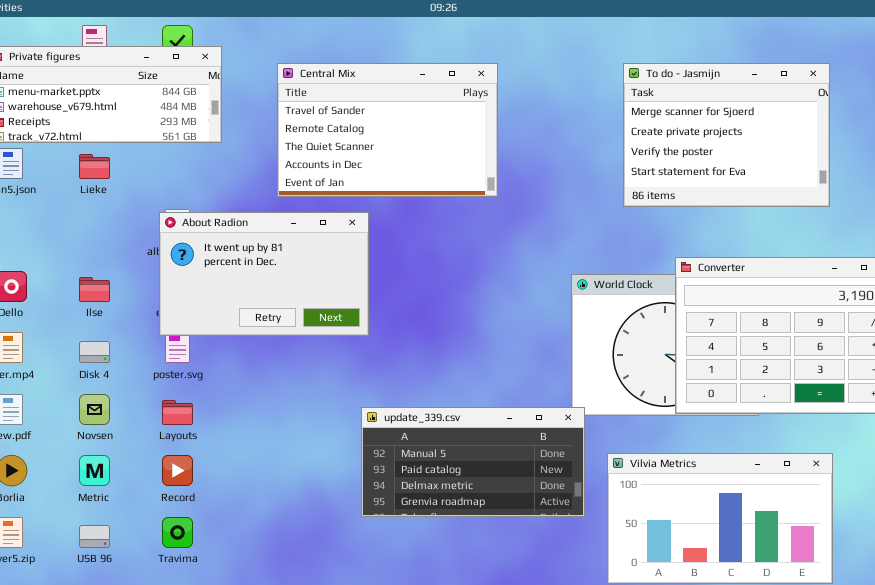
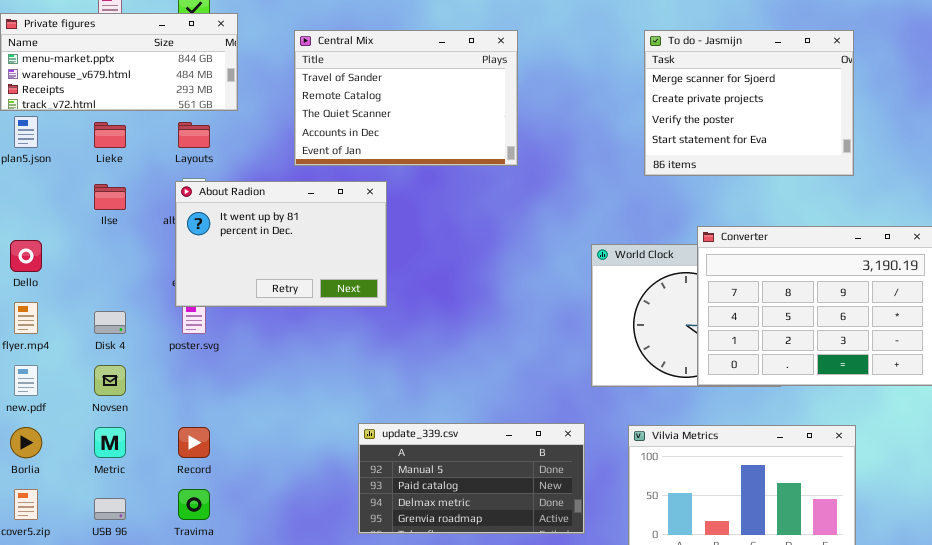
Ilse: [79,277,110,302] -> [94,184,126,210], moved
Layouts: [162,400,193,425] -> [178,122,210,148], moved
update_339.csv: [361,407,585,517] -> [358,423,585,534], moved

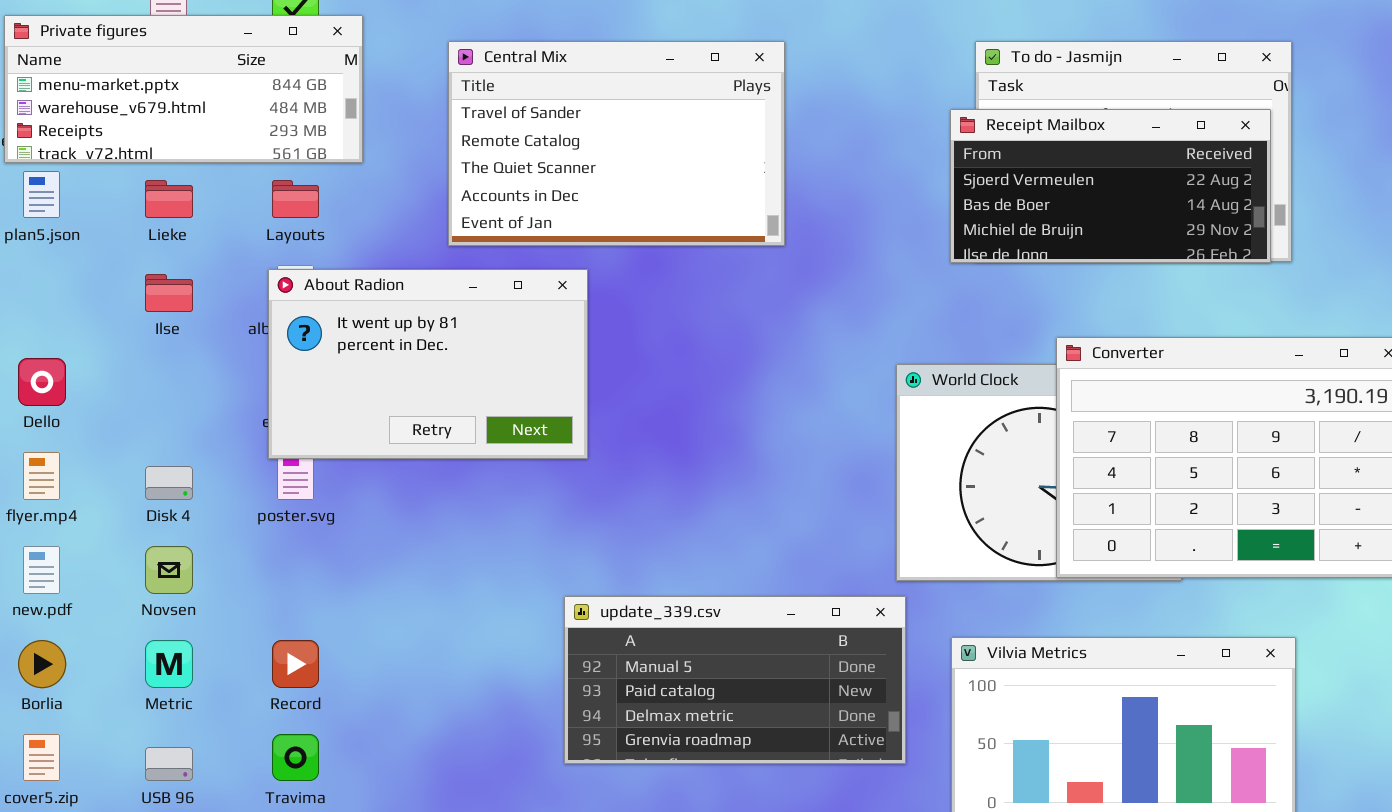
Receipt Mailbox: none -> [950,109,1271,263], opened
update_339.csv: [358,423,585,534] -> [564,596,906,764], moved

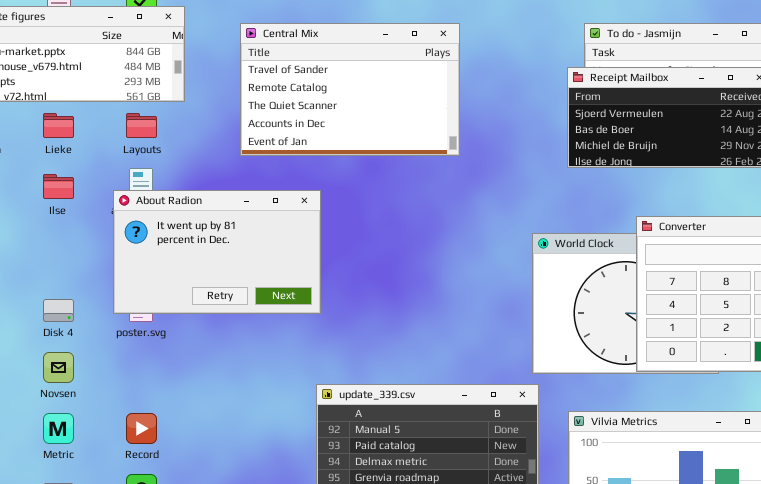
About Radion: [268,269,588,459] -> [113,190,321,314], moved

